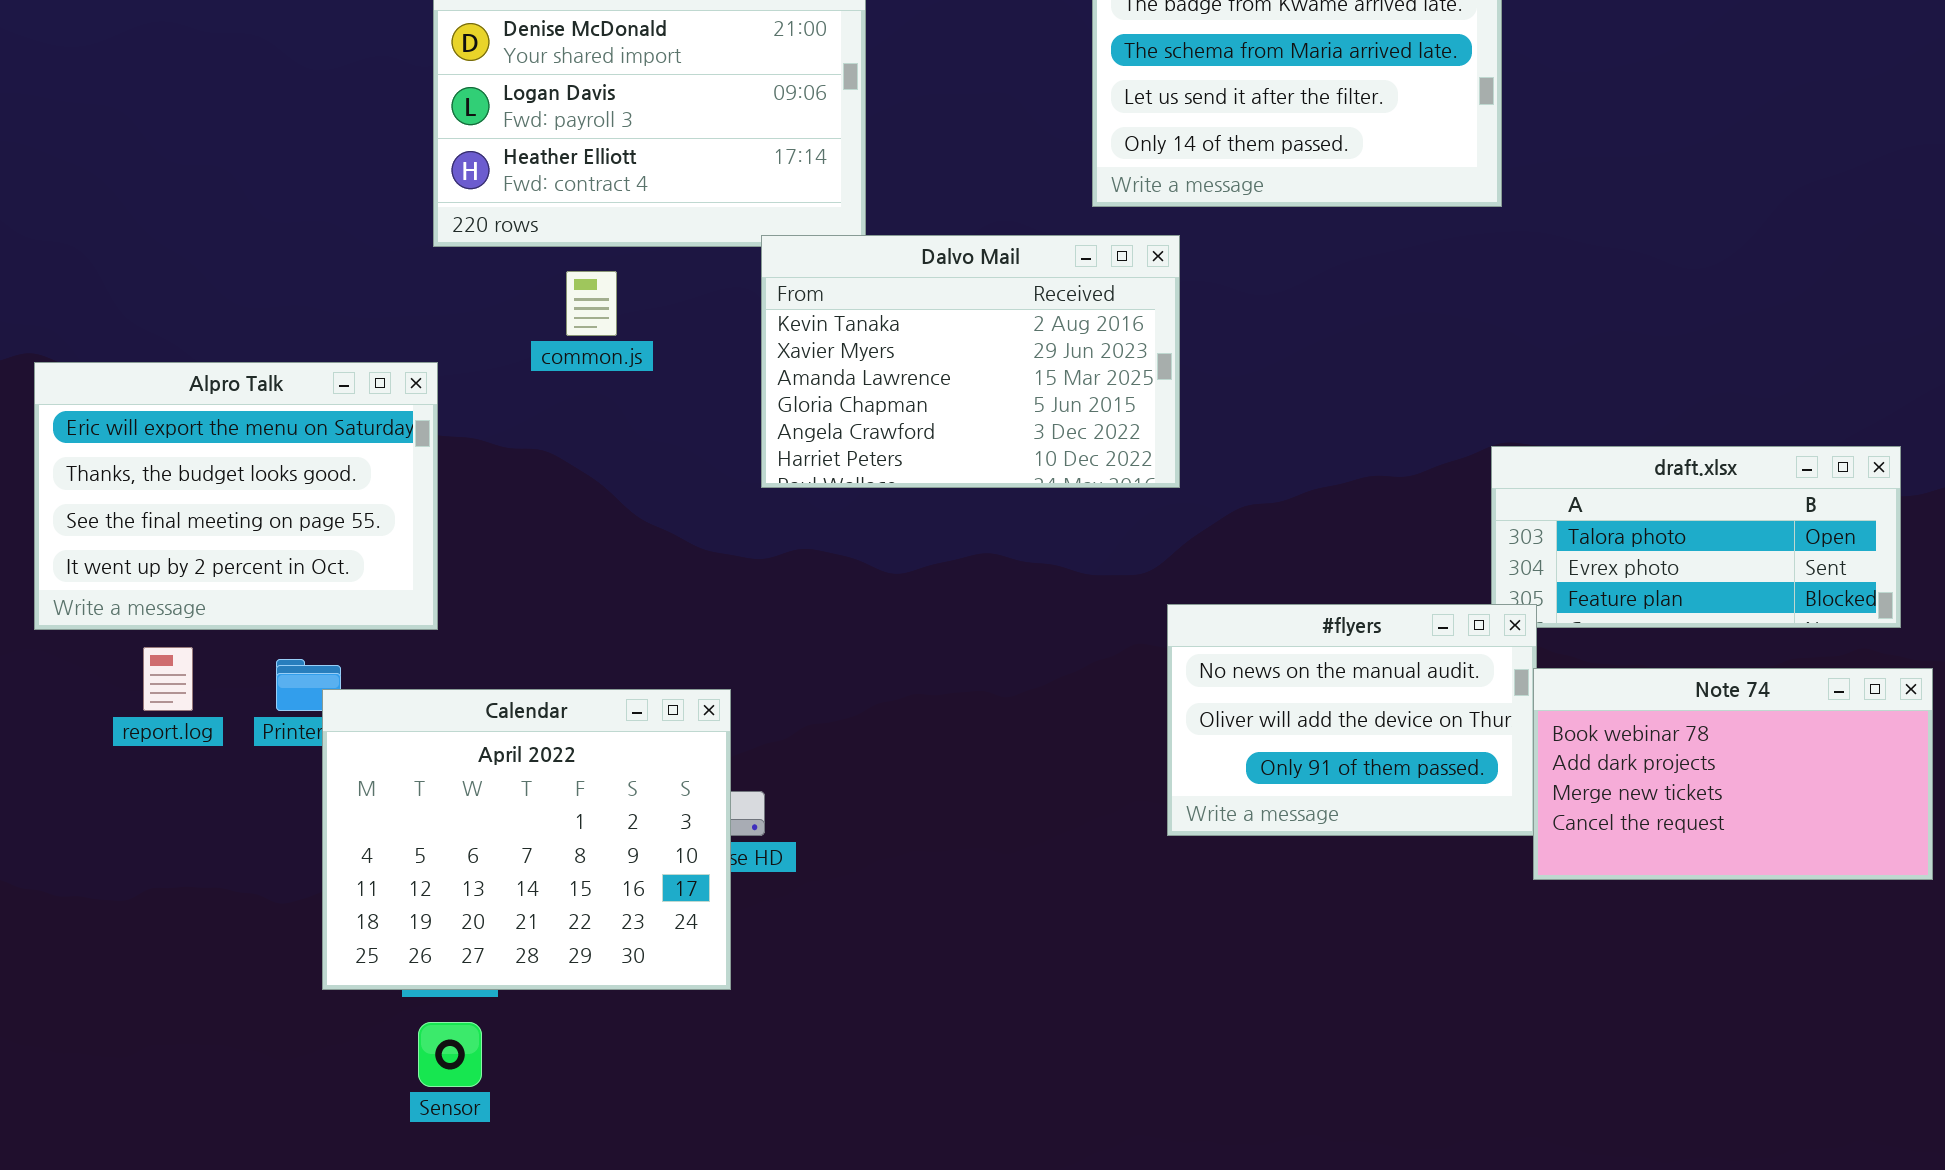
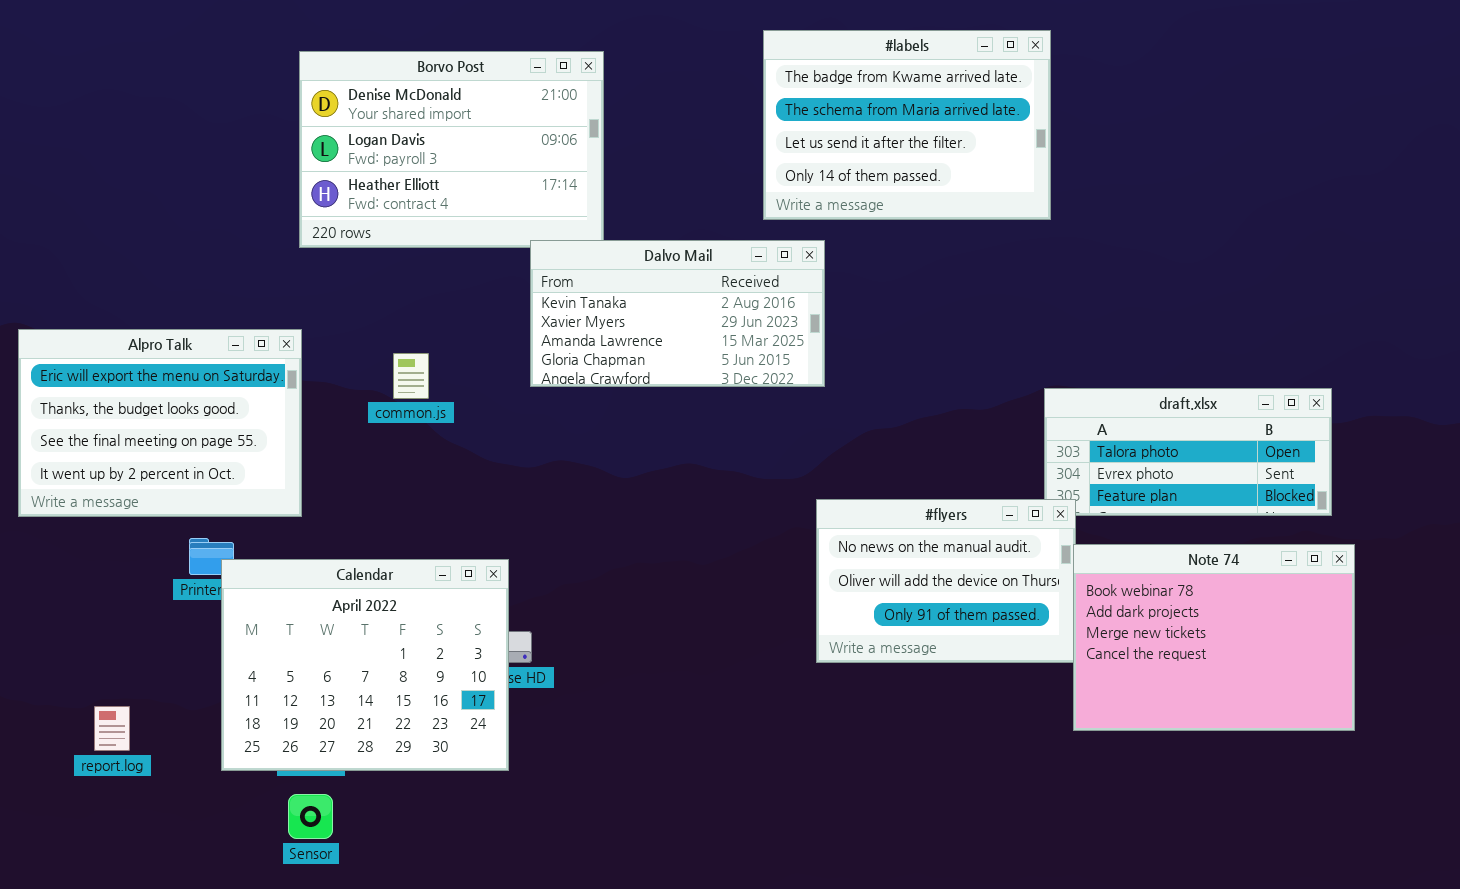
Dalvo Mail: [761,235,1180,488] -> [530,240,825,387], resized
common.js: [566,271,617,336] -> [393,353,429,399], moved
report.log: [143,647,193,711] -> [94,706,130,751], moved
Note 74: [1533,668,1933,880] -> [1073,544,1355,731], resized

